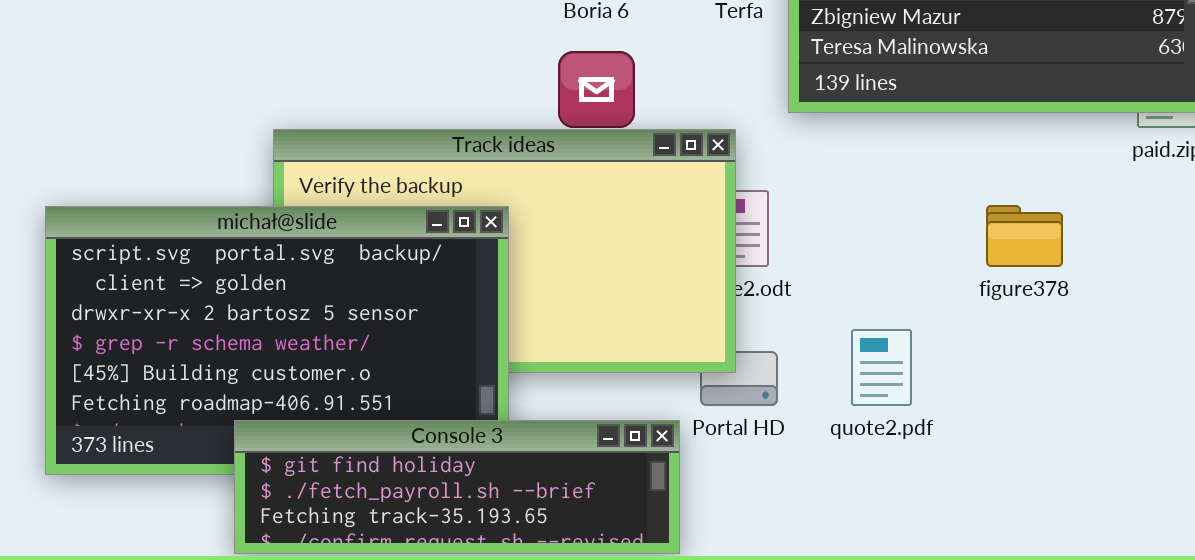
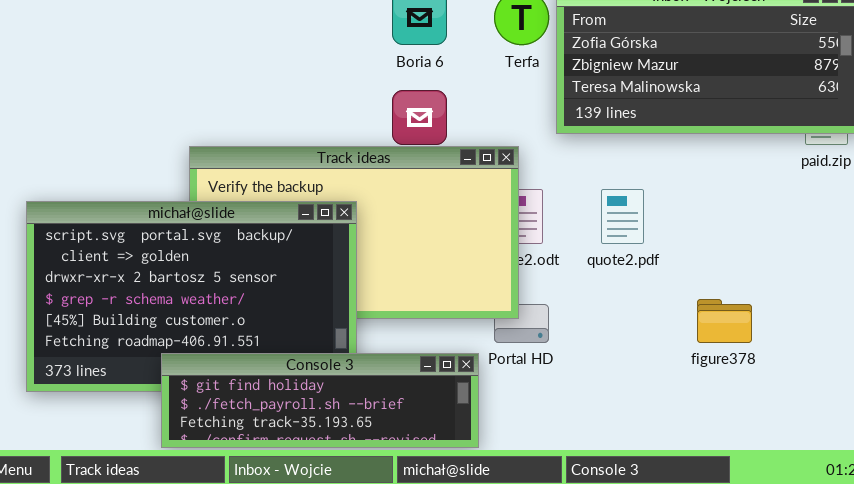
figure378: [986,205,1063,267] -> [697,299,752,343], moved
quote2.pdf: [851,329,912,406] -> [601,189,644,244], moved

